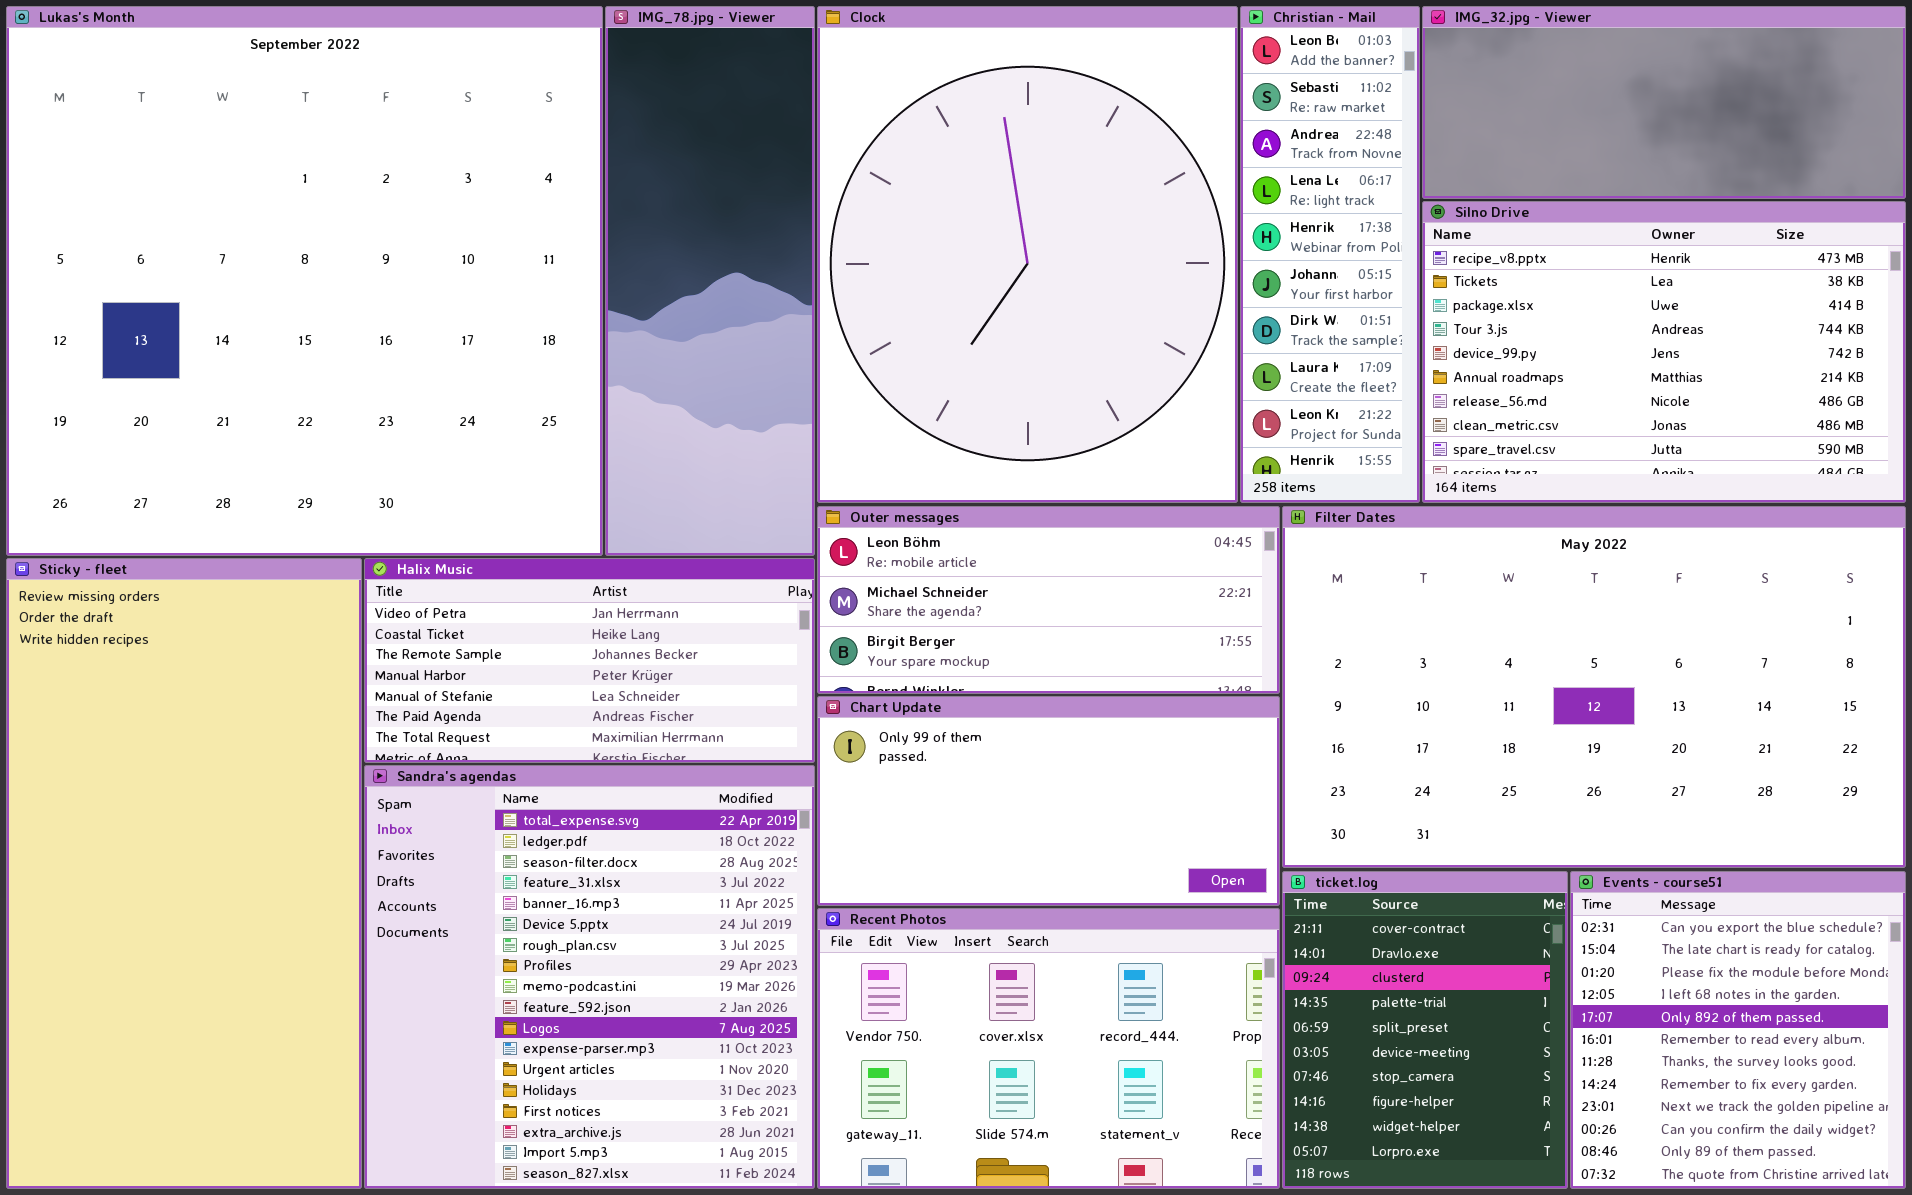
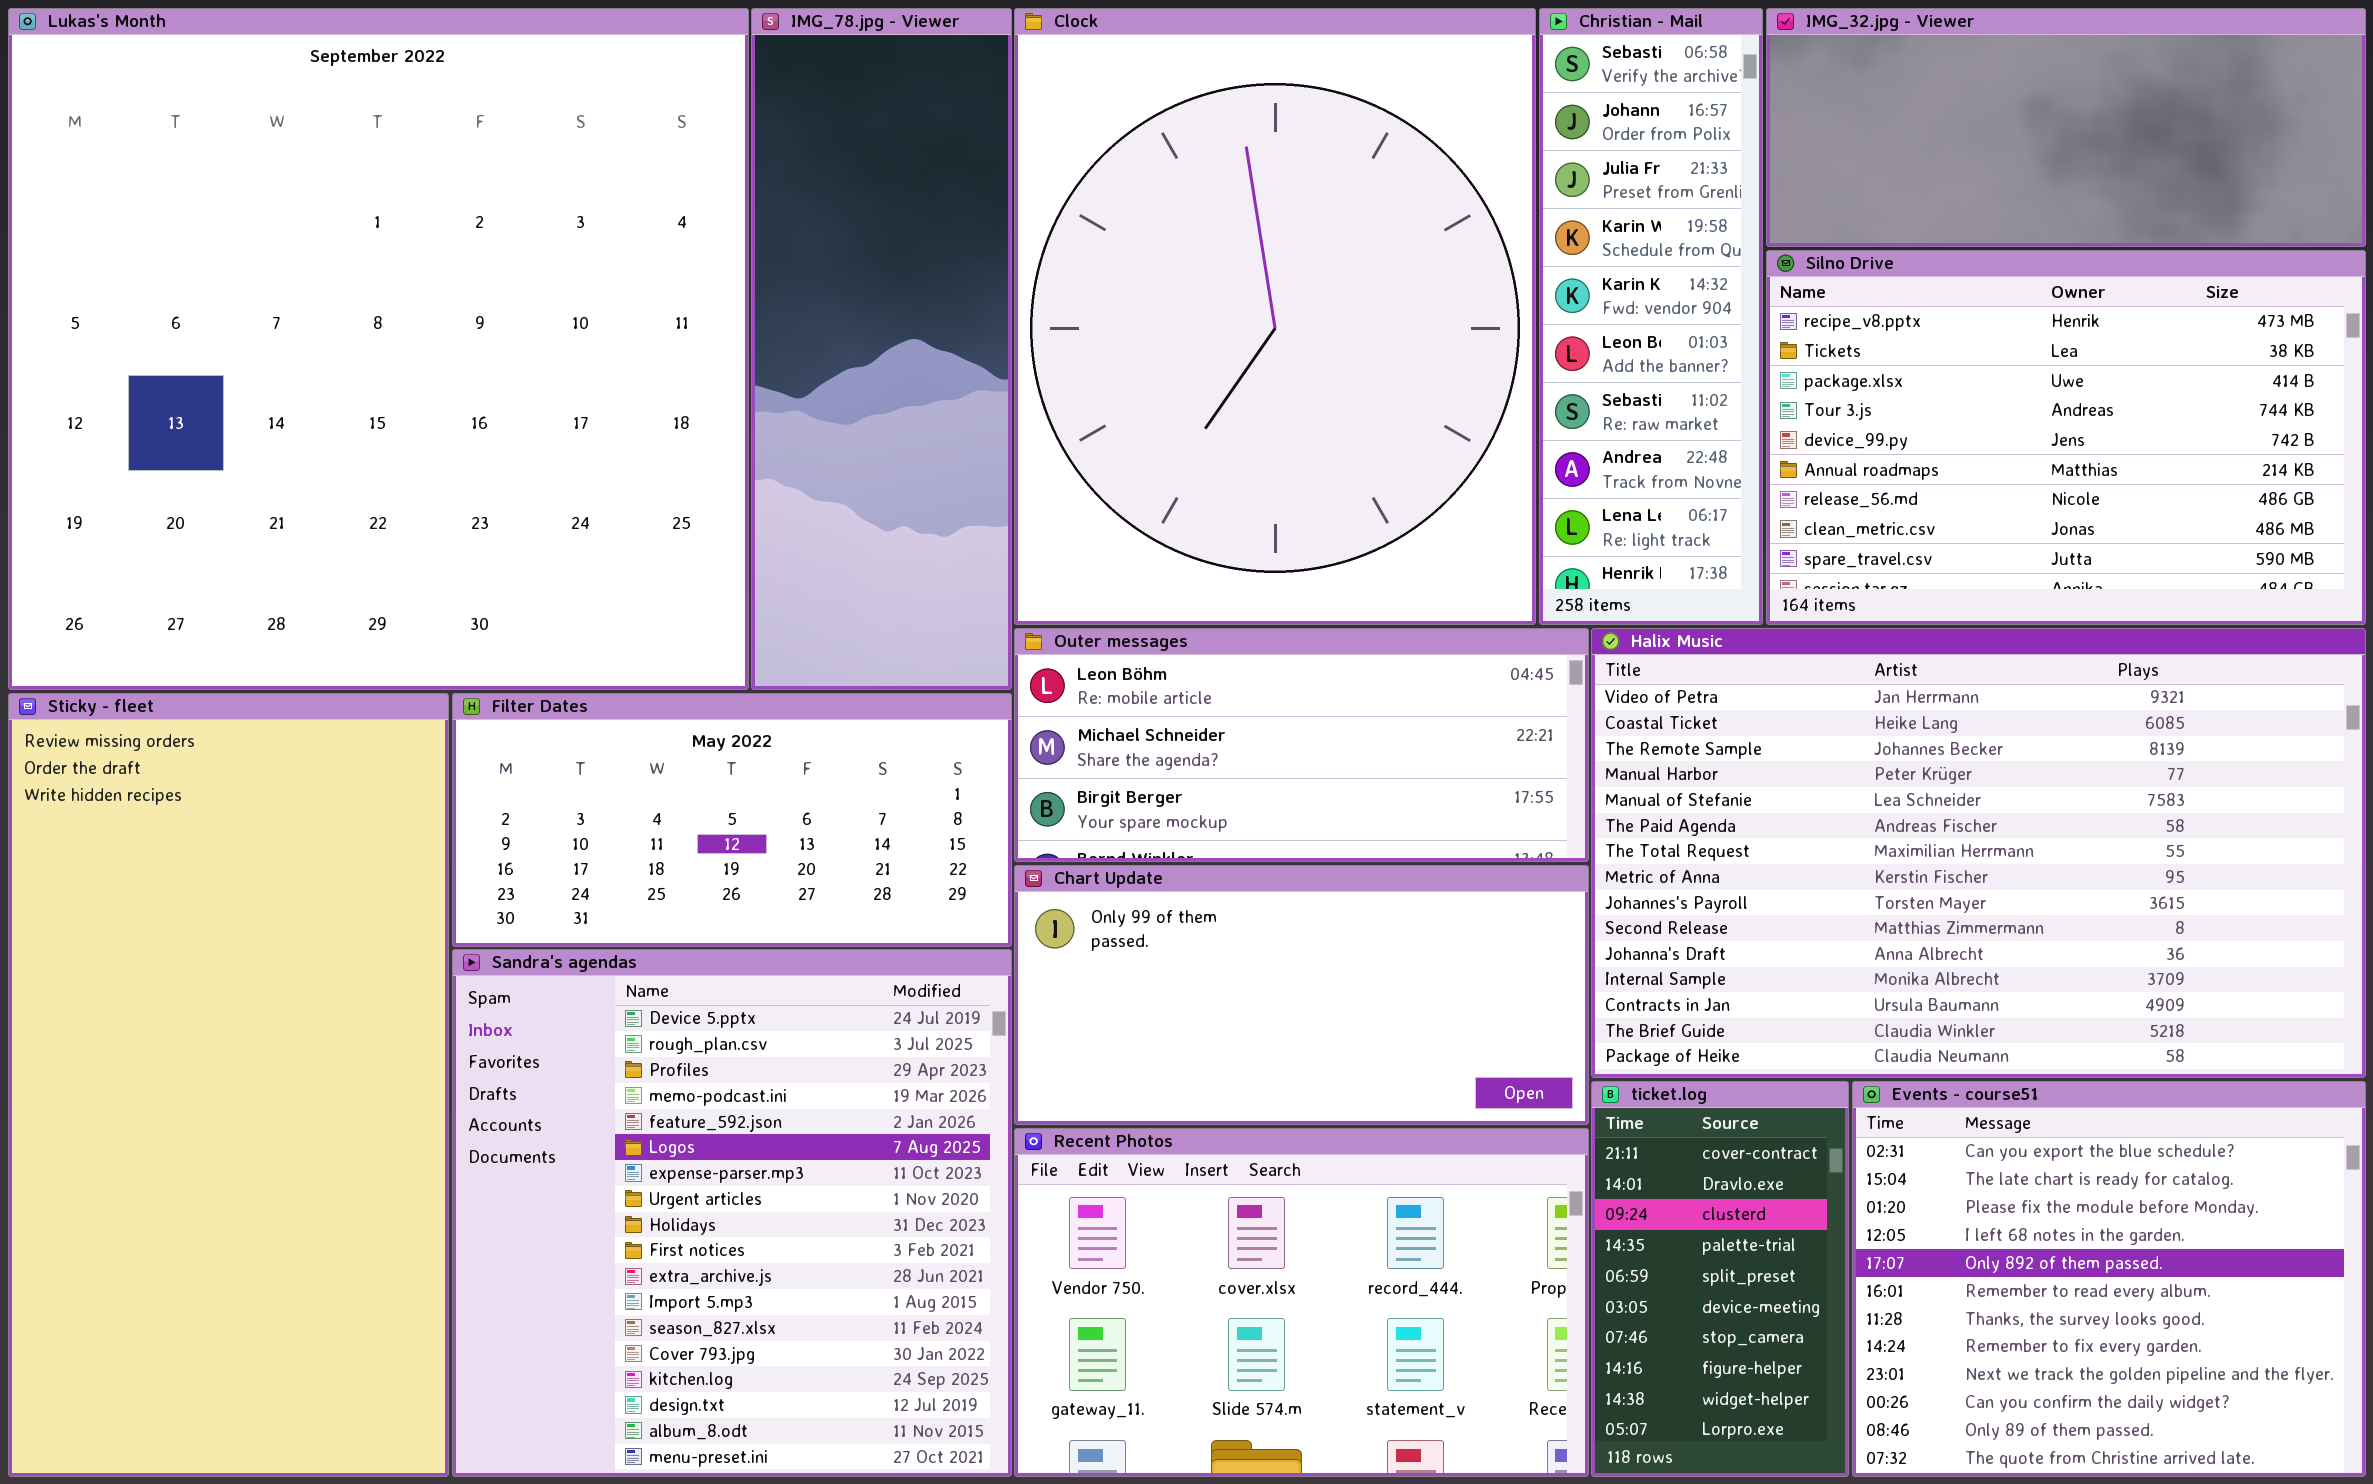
Christian - Mail: [1240,6,1420,503] -> [1539,8,1763,625], scrolled up 5 rows
Filter Dates: [1282,506,1906,868] -> [452,693,1012,947], moved, resized
Halix Music: [364,558,815,763] -> [1591,628,2366,1078], moved, resized
Sandra's agendas: [364,765,815,1189] -> [452,949,1012,1477], scrolled down 5 rows
ticket.log: [1282,871,1568,1189] -> [1591,1081,1849,1477], resized
Events - course51: [1570,871,1906,1189] -> [1852,1081,2366,1477], resized

